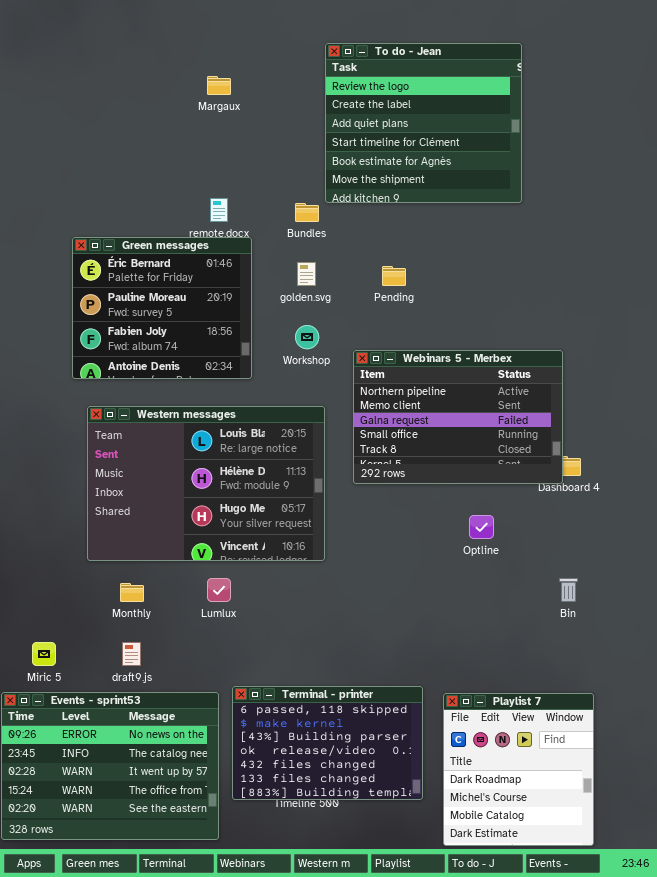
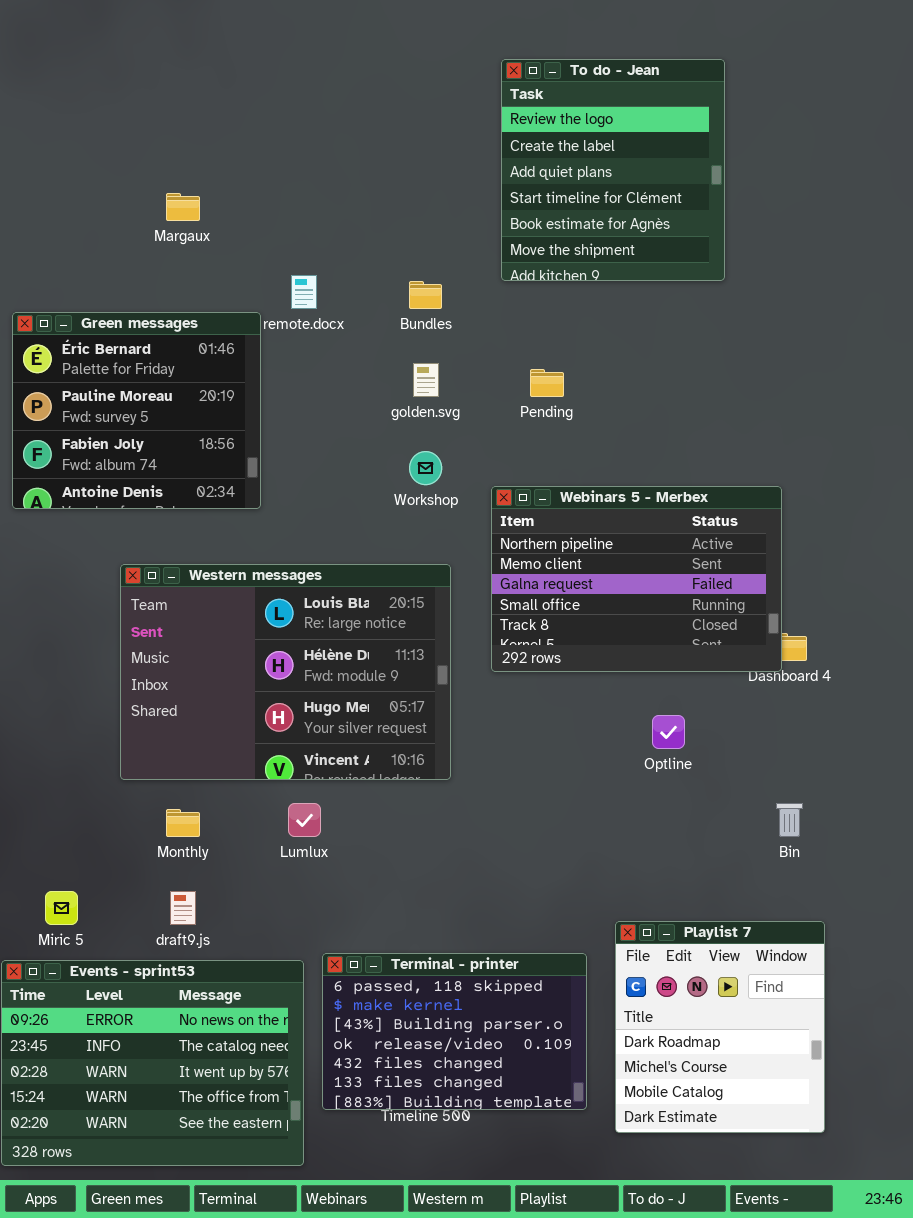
To do - Jean: [325,43,522,203] -> [501,59,725,281], resized
Margaux: [207,76,231,95] -> [166,193,200,221], moved
Green messages: [72,237,252,379] -> [12,312,261,509], moved
Playlist 7: [443,693,594,846] -> [615,921,825,1133], moved

